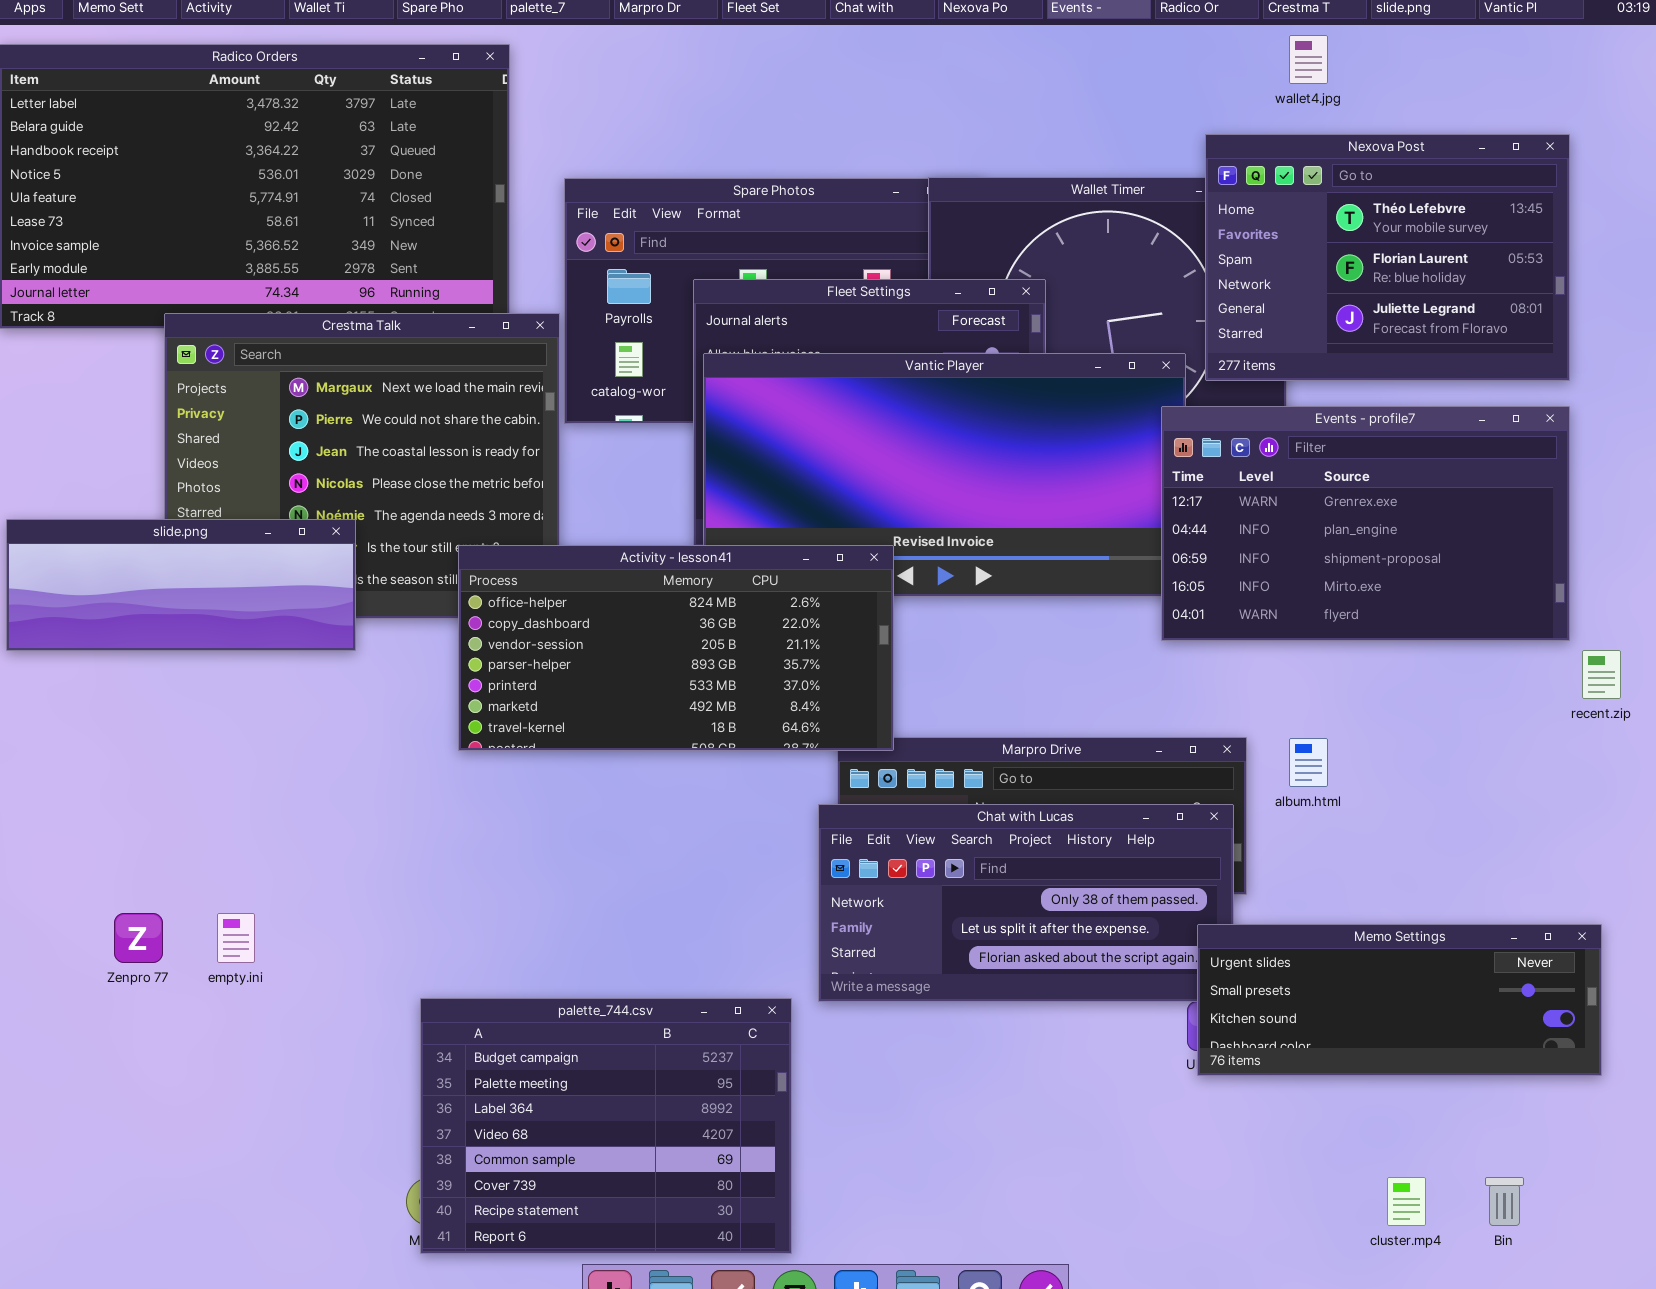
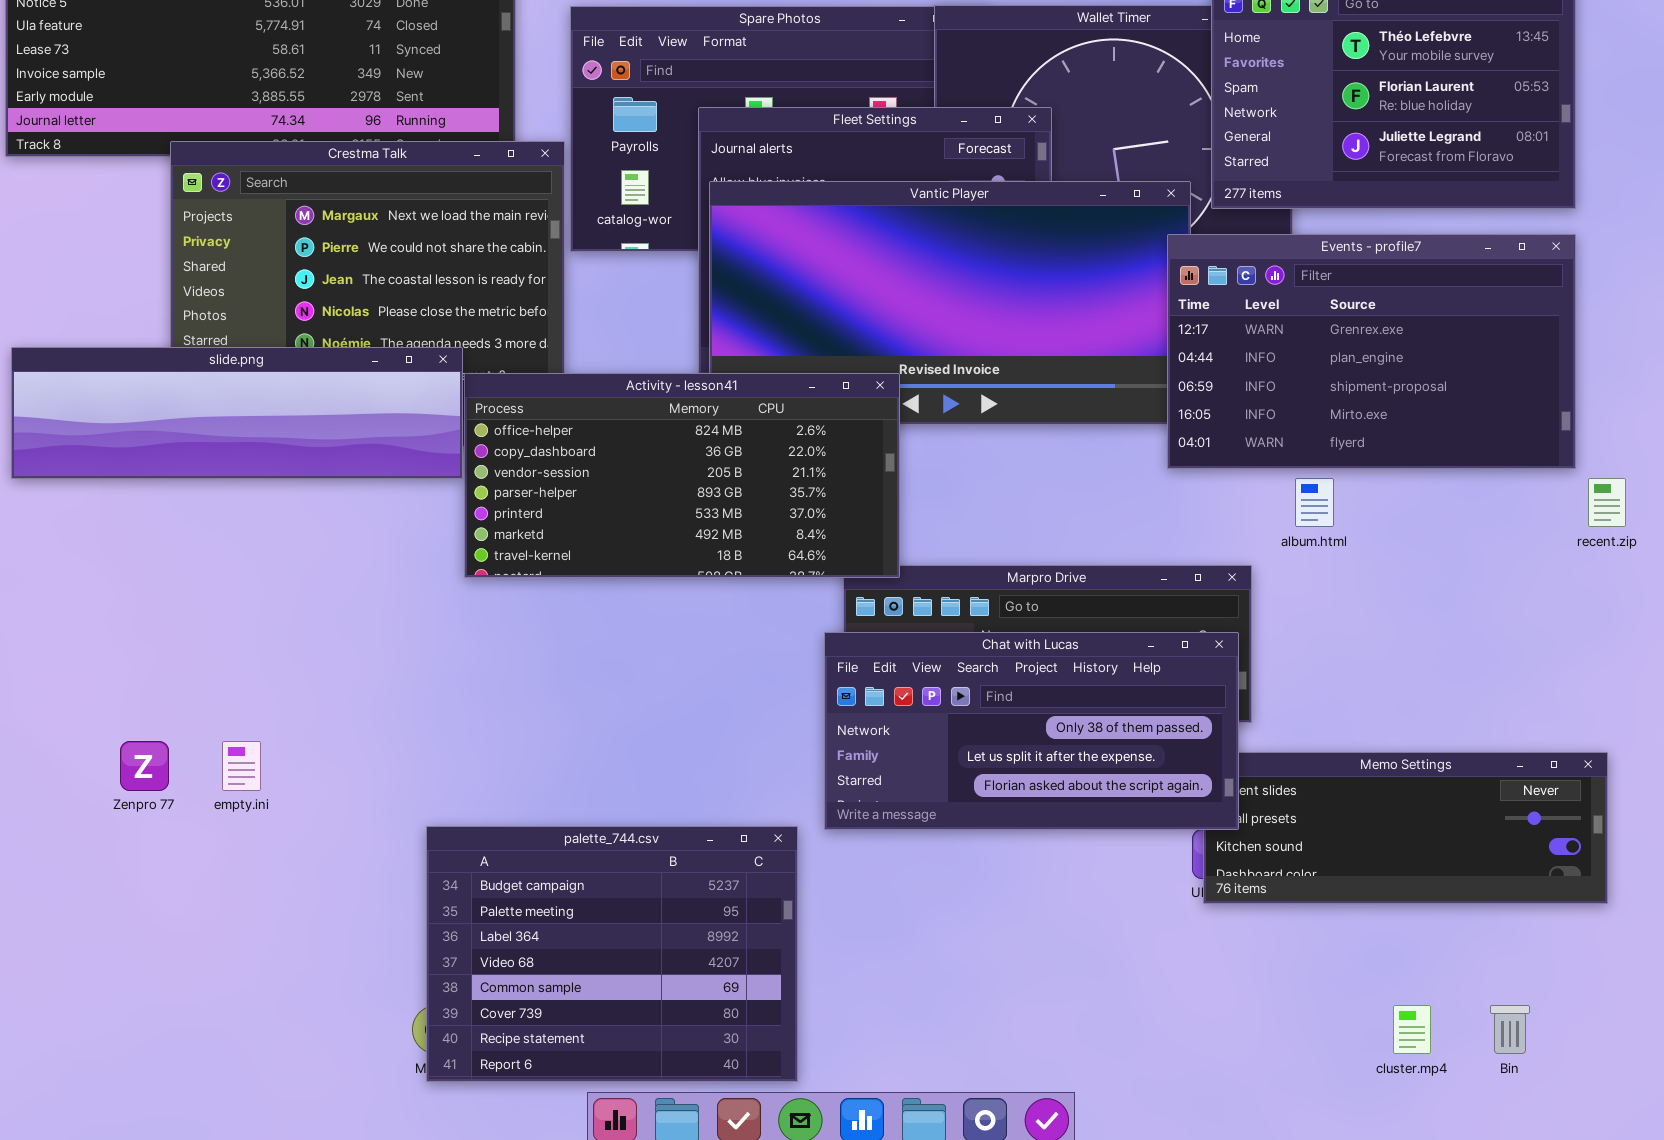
slide.png: [6,519,356,651] -> [11,347,463,479], resized
album.html: [1289,738,1328,787] -> [1295,478,1334,527], moved
Chat with Lucas: [818,804,1234,1002] -> [824,632,1239,830], raised

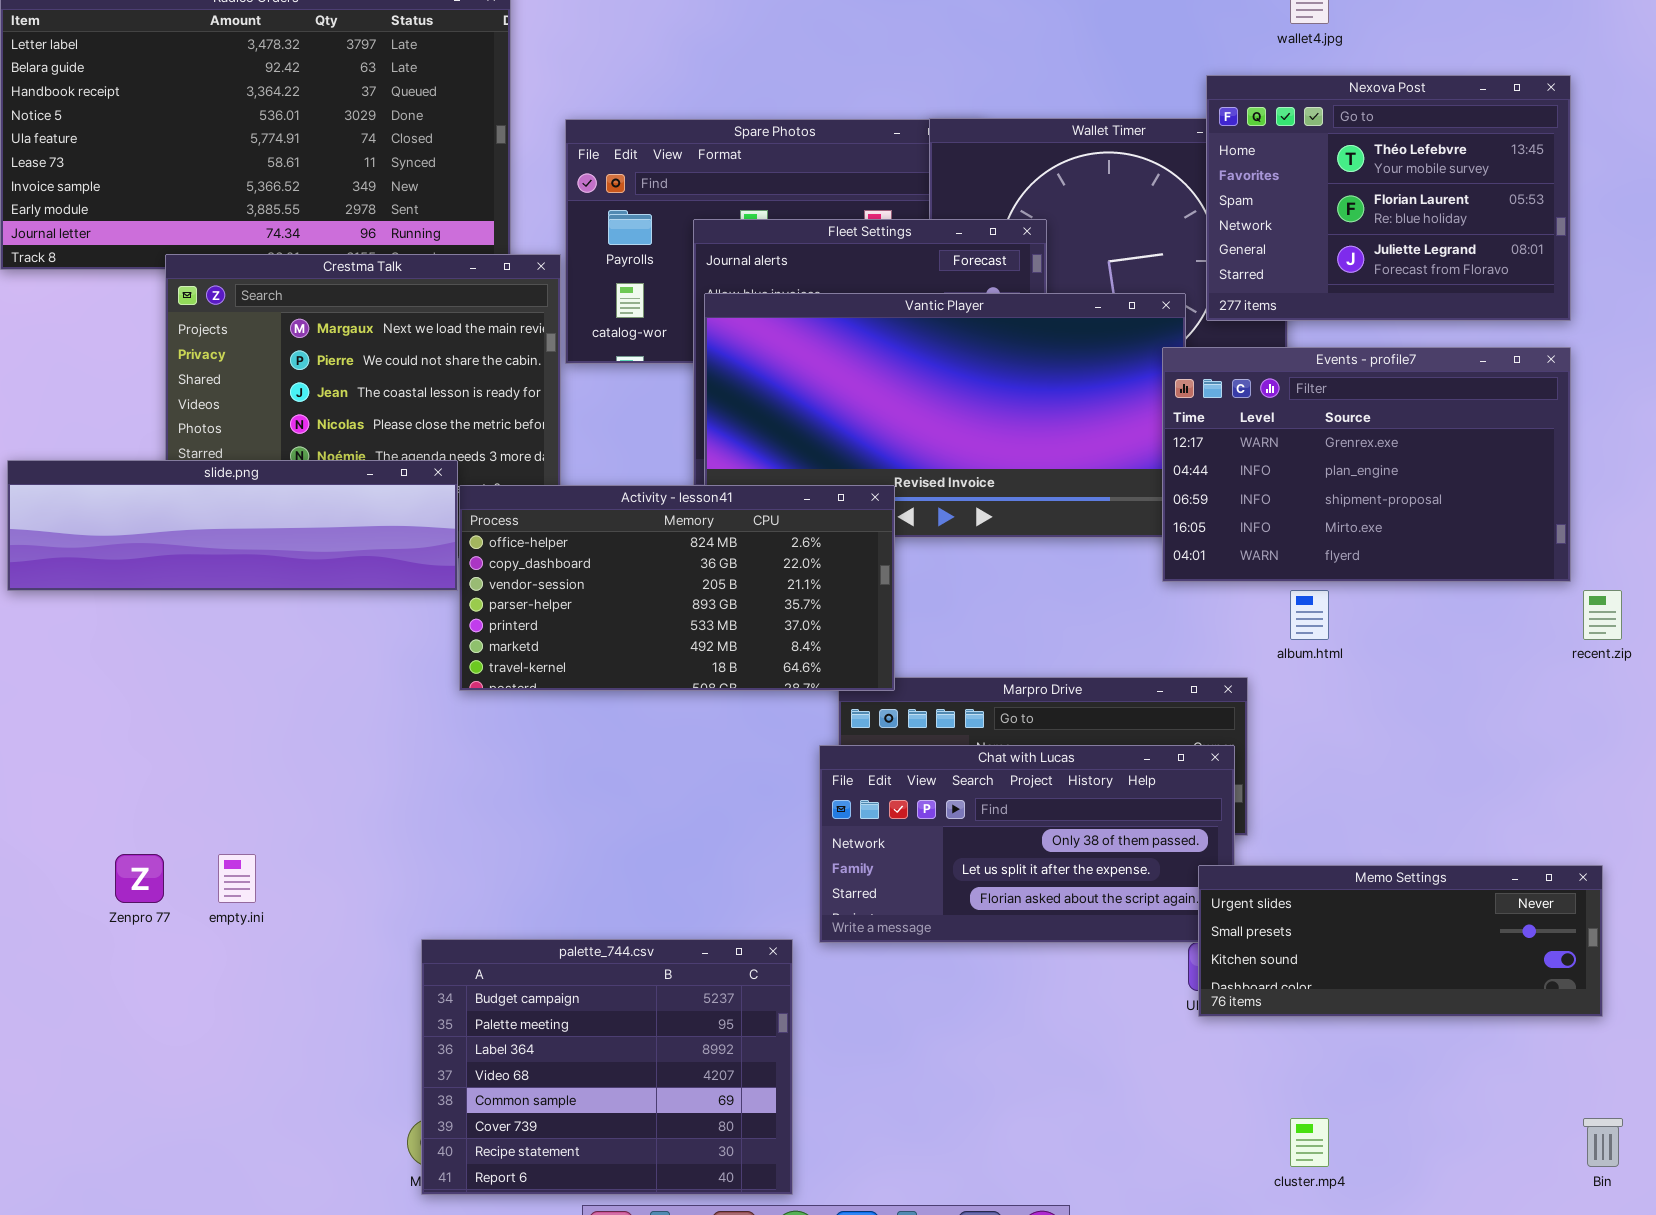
Memo Settings: [1203,752,1608,904] -> [1198,865,1603,1017], raised
cluster.mp4: [1393,1005,1431,1054] -> [1290,1118,1329,1167], moved
Bin: [1490,1005,1530,1054] -> [1583,1118,1623,1167], moved

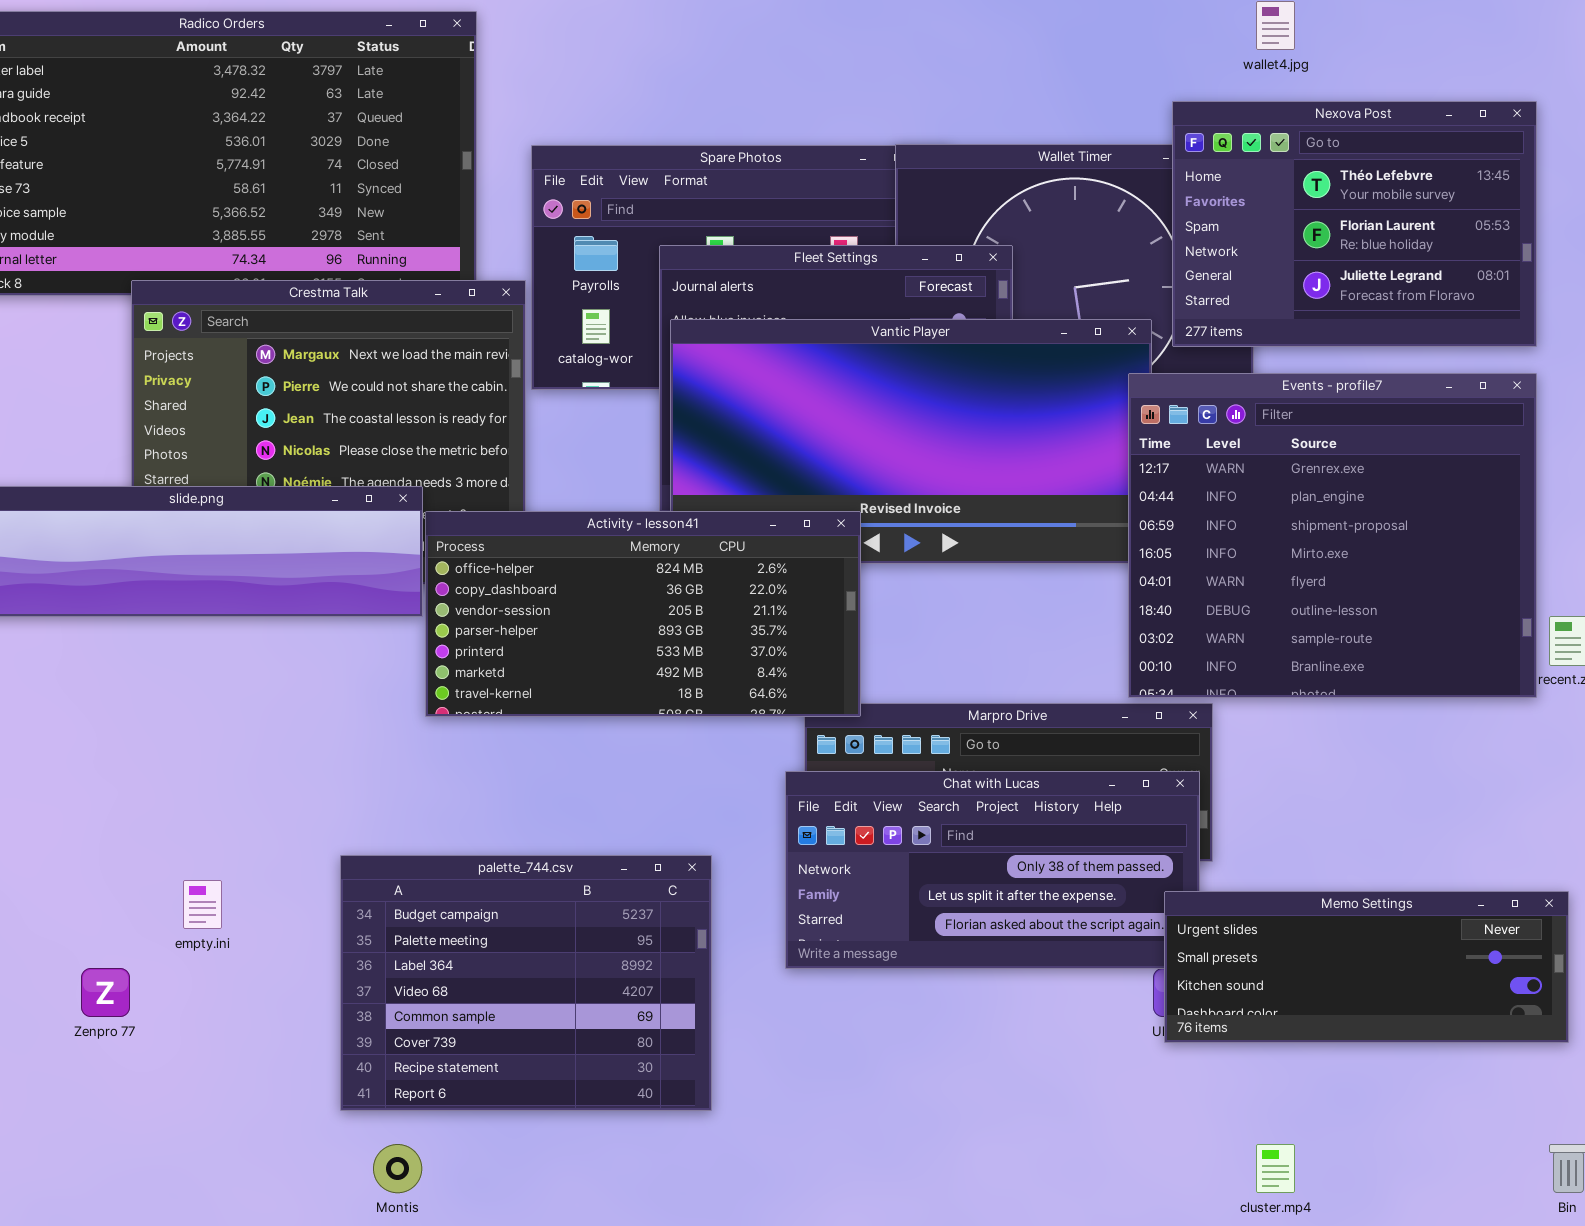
Events - profile7: [1162,347,1571,582] -> [1128,373,1537,698], resized
Zenpro 77: [115,854,164,903] -> [81,968,130,1017], moved
palette_744.csv: [421,939,793,1195] -> [340,855,712,1111], moved

